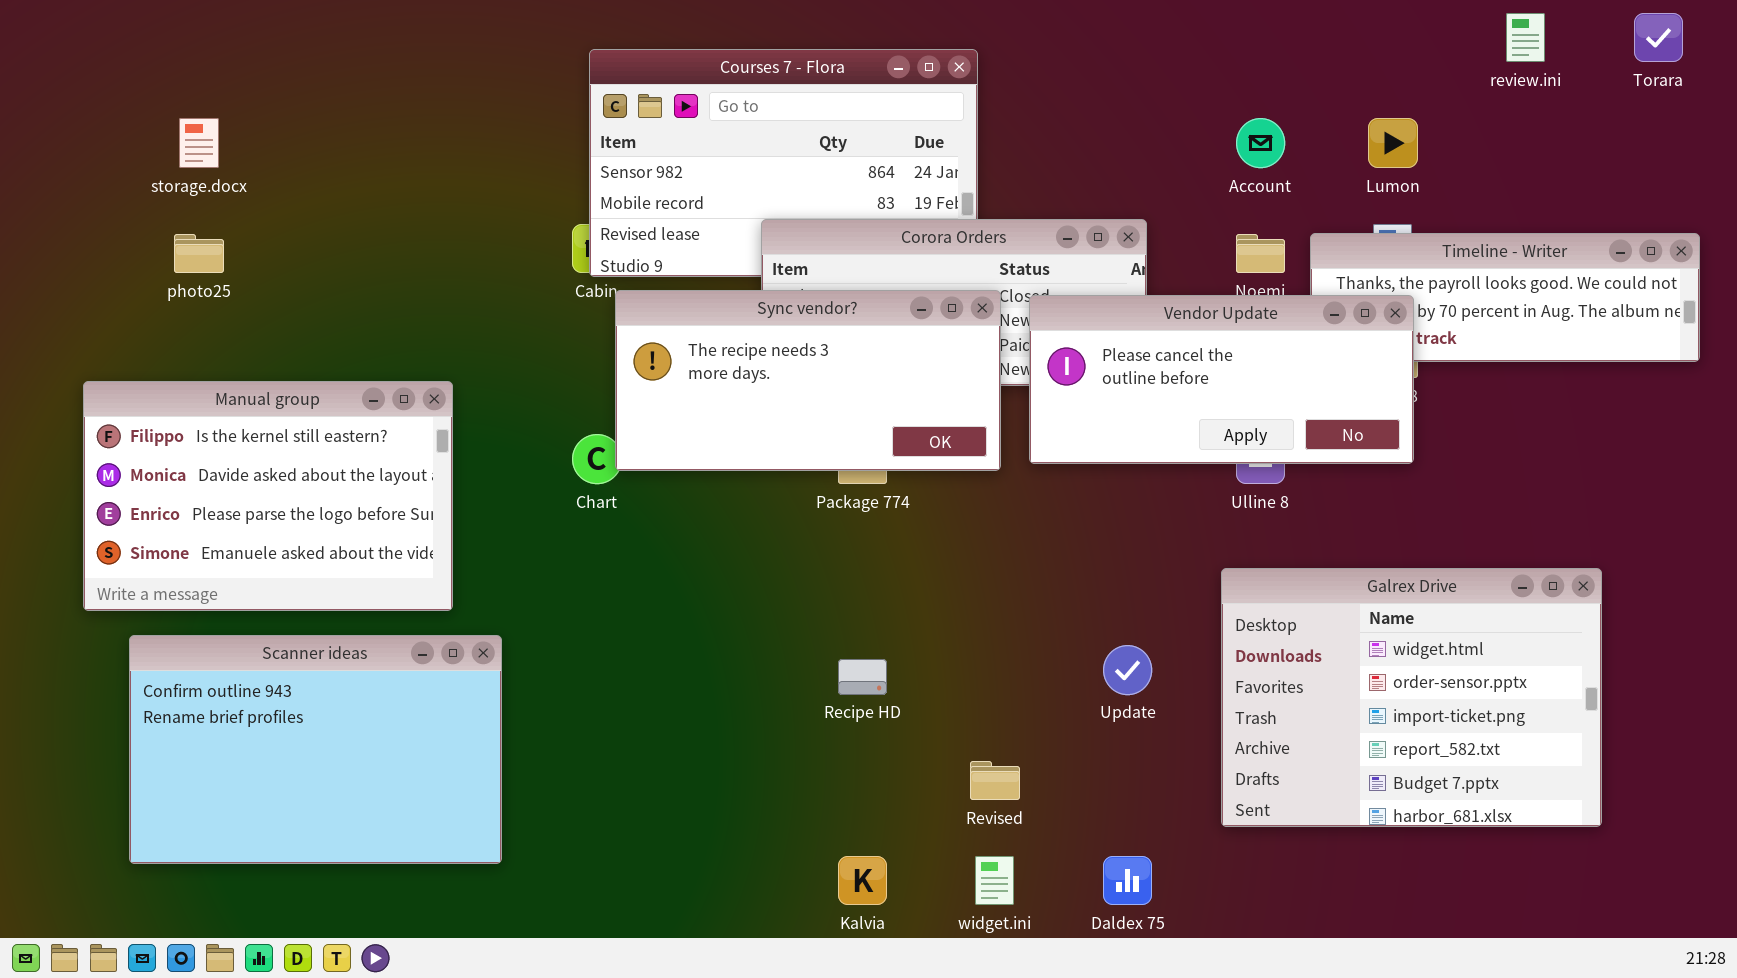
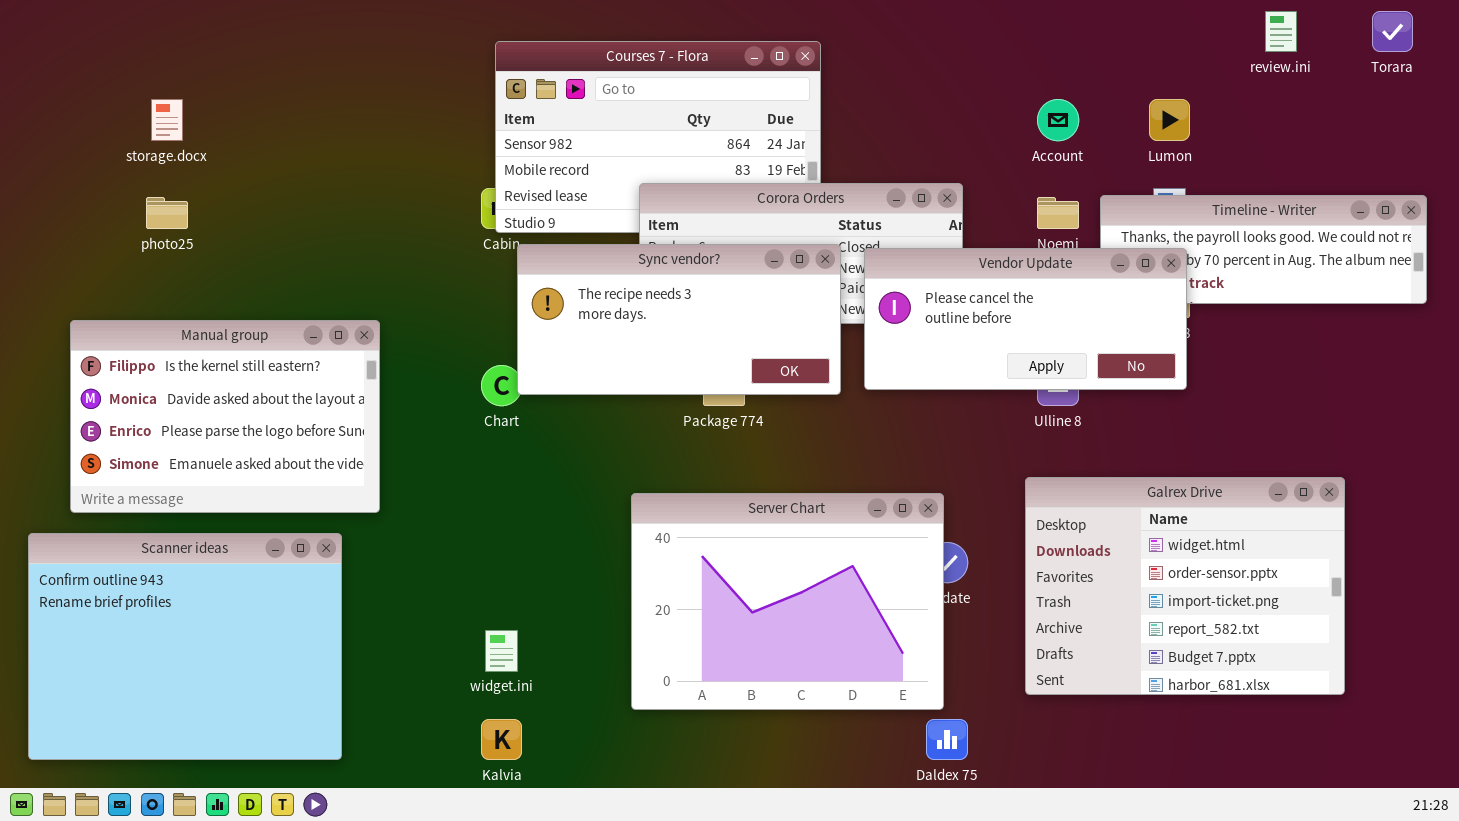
Server Chart: none -> [631,493,944,710], opened
Scanner ideas: [129,635,502,864] -> [28,533,342,760], moved, resized
Kalvia: [838,856,887,905] -> [481,719,522,760], moved
widget.ini: [975,856,1014,905] -> [485,630,518,672], moved

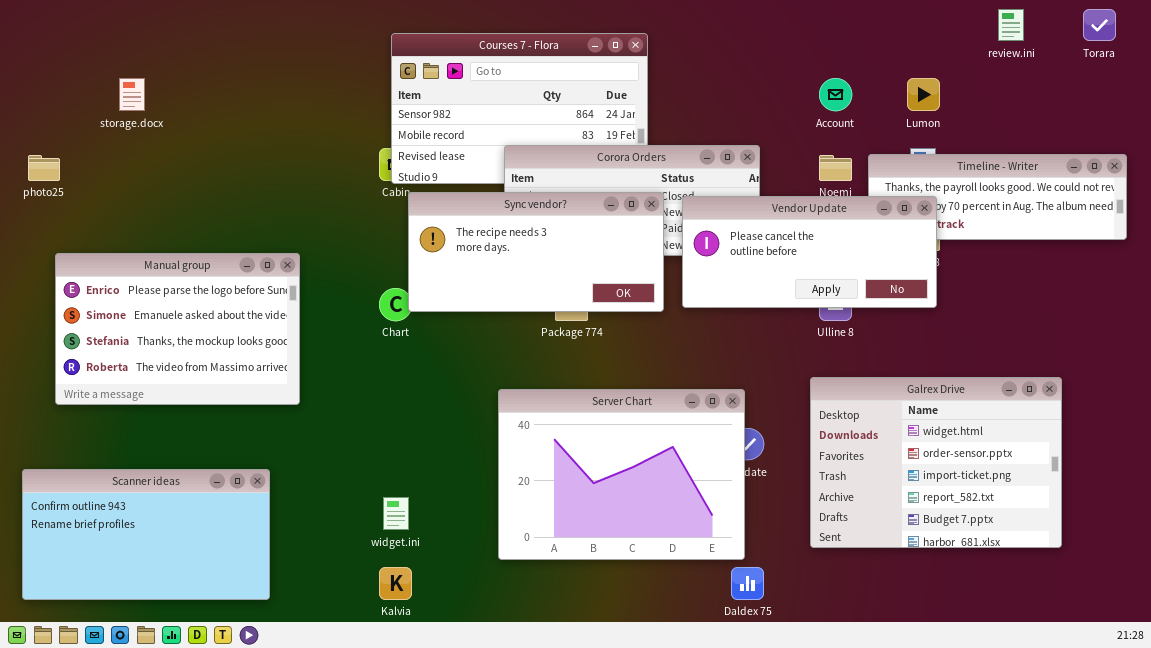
photo25: [146,197,188,229] -> [28,155,60,181], moved
Manual group: [70,320,380,513] -> [55,253,300,405], scrolled down 2 rows
Scanner ideas: [28,533,342,760] -> [22,469,270,600], resized

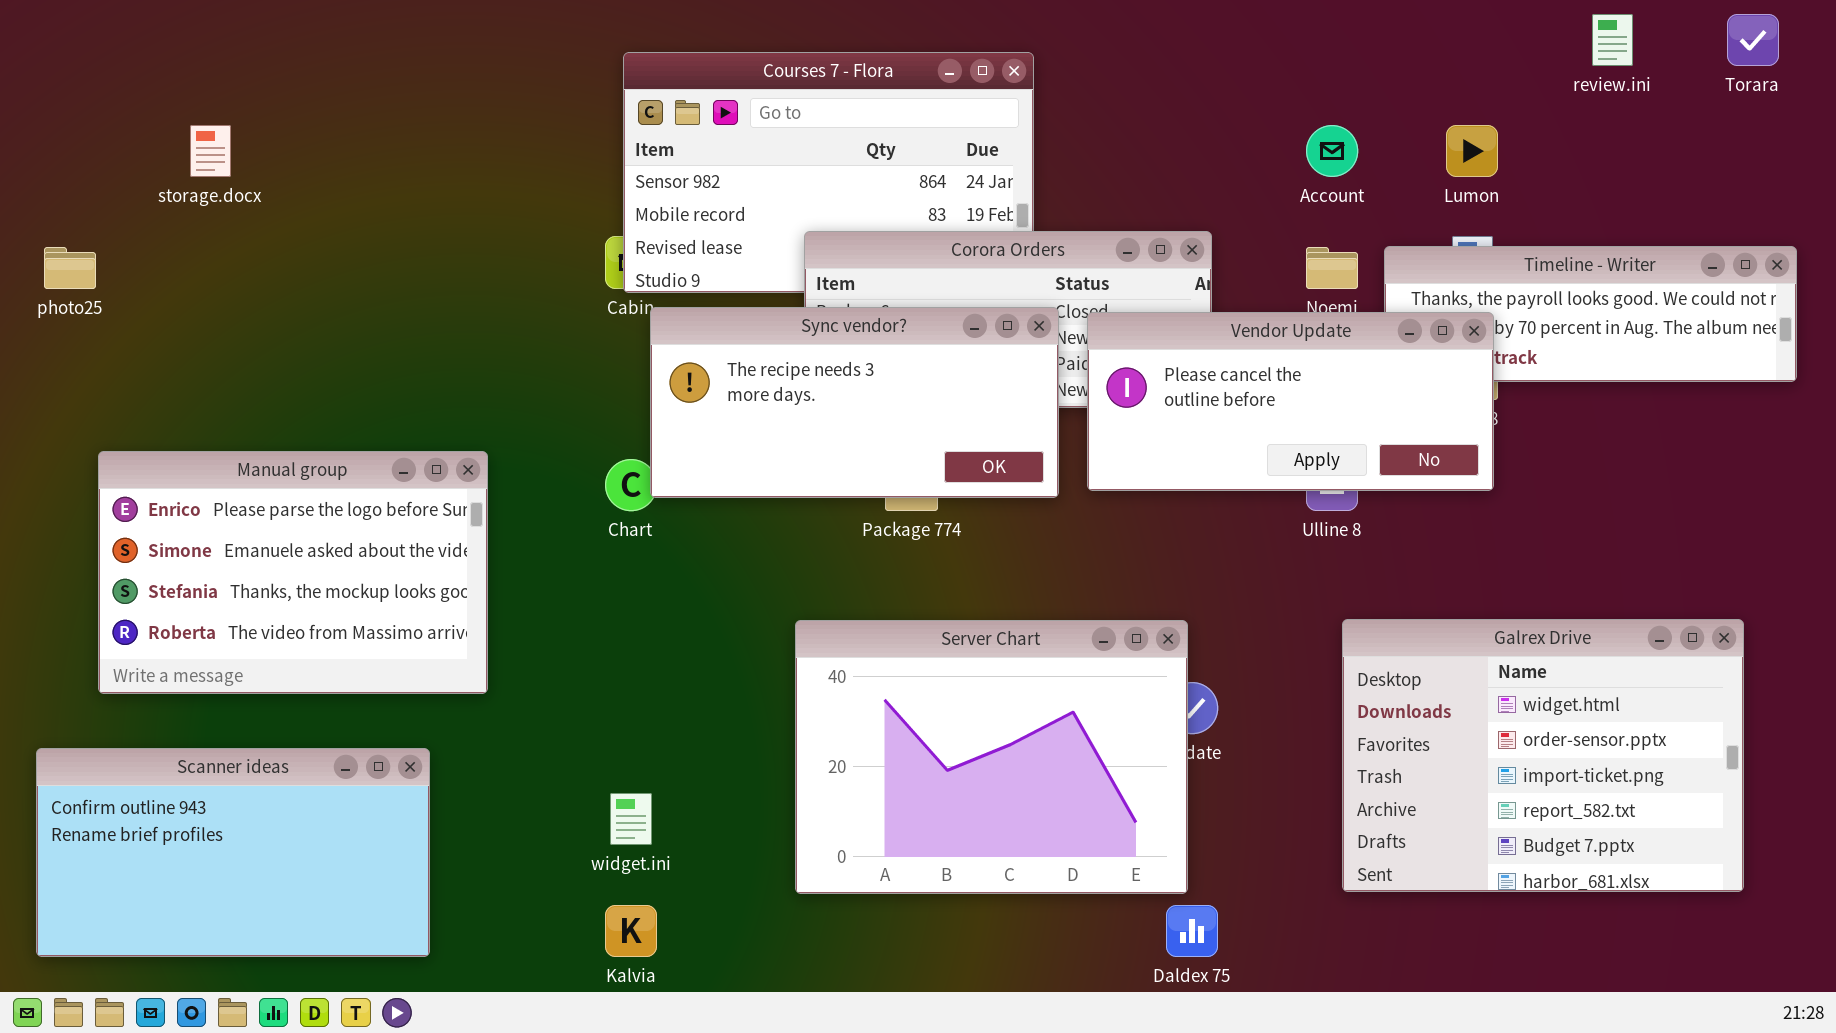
Manual group: [55,253,300,405] -> [98,451,488,694], moved
Galrex Drive: [810,377,1062,548] -> [1342,619,1744,892], moved

